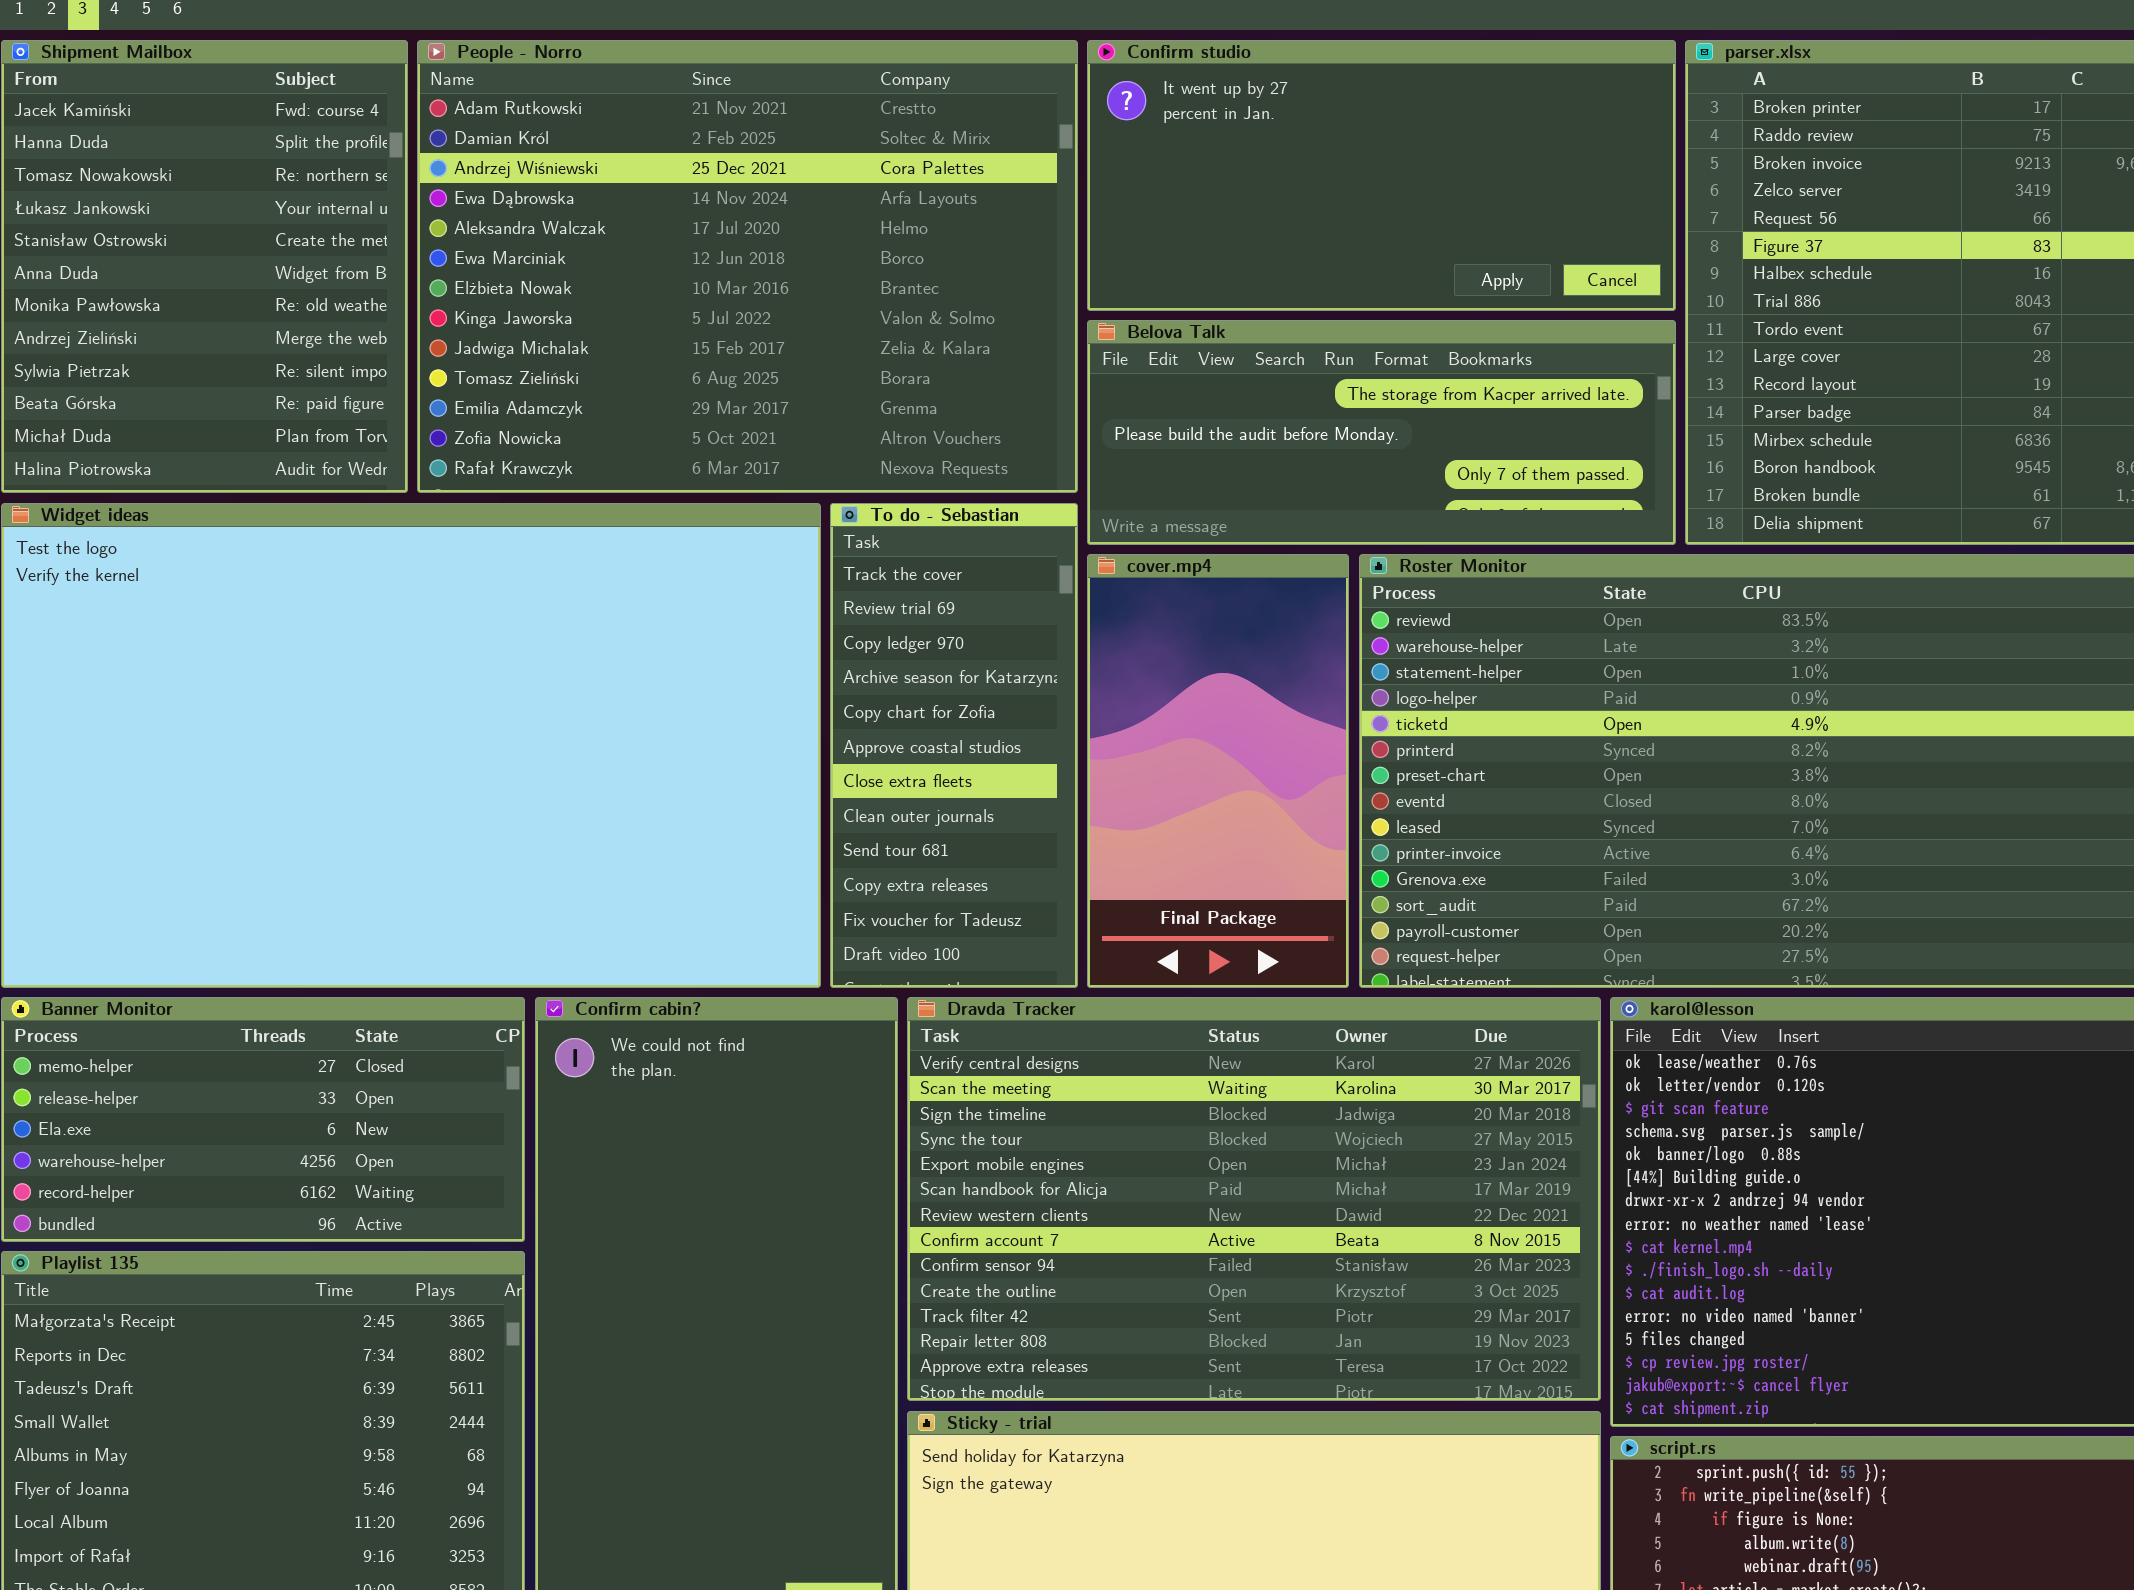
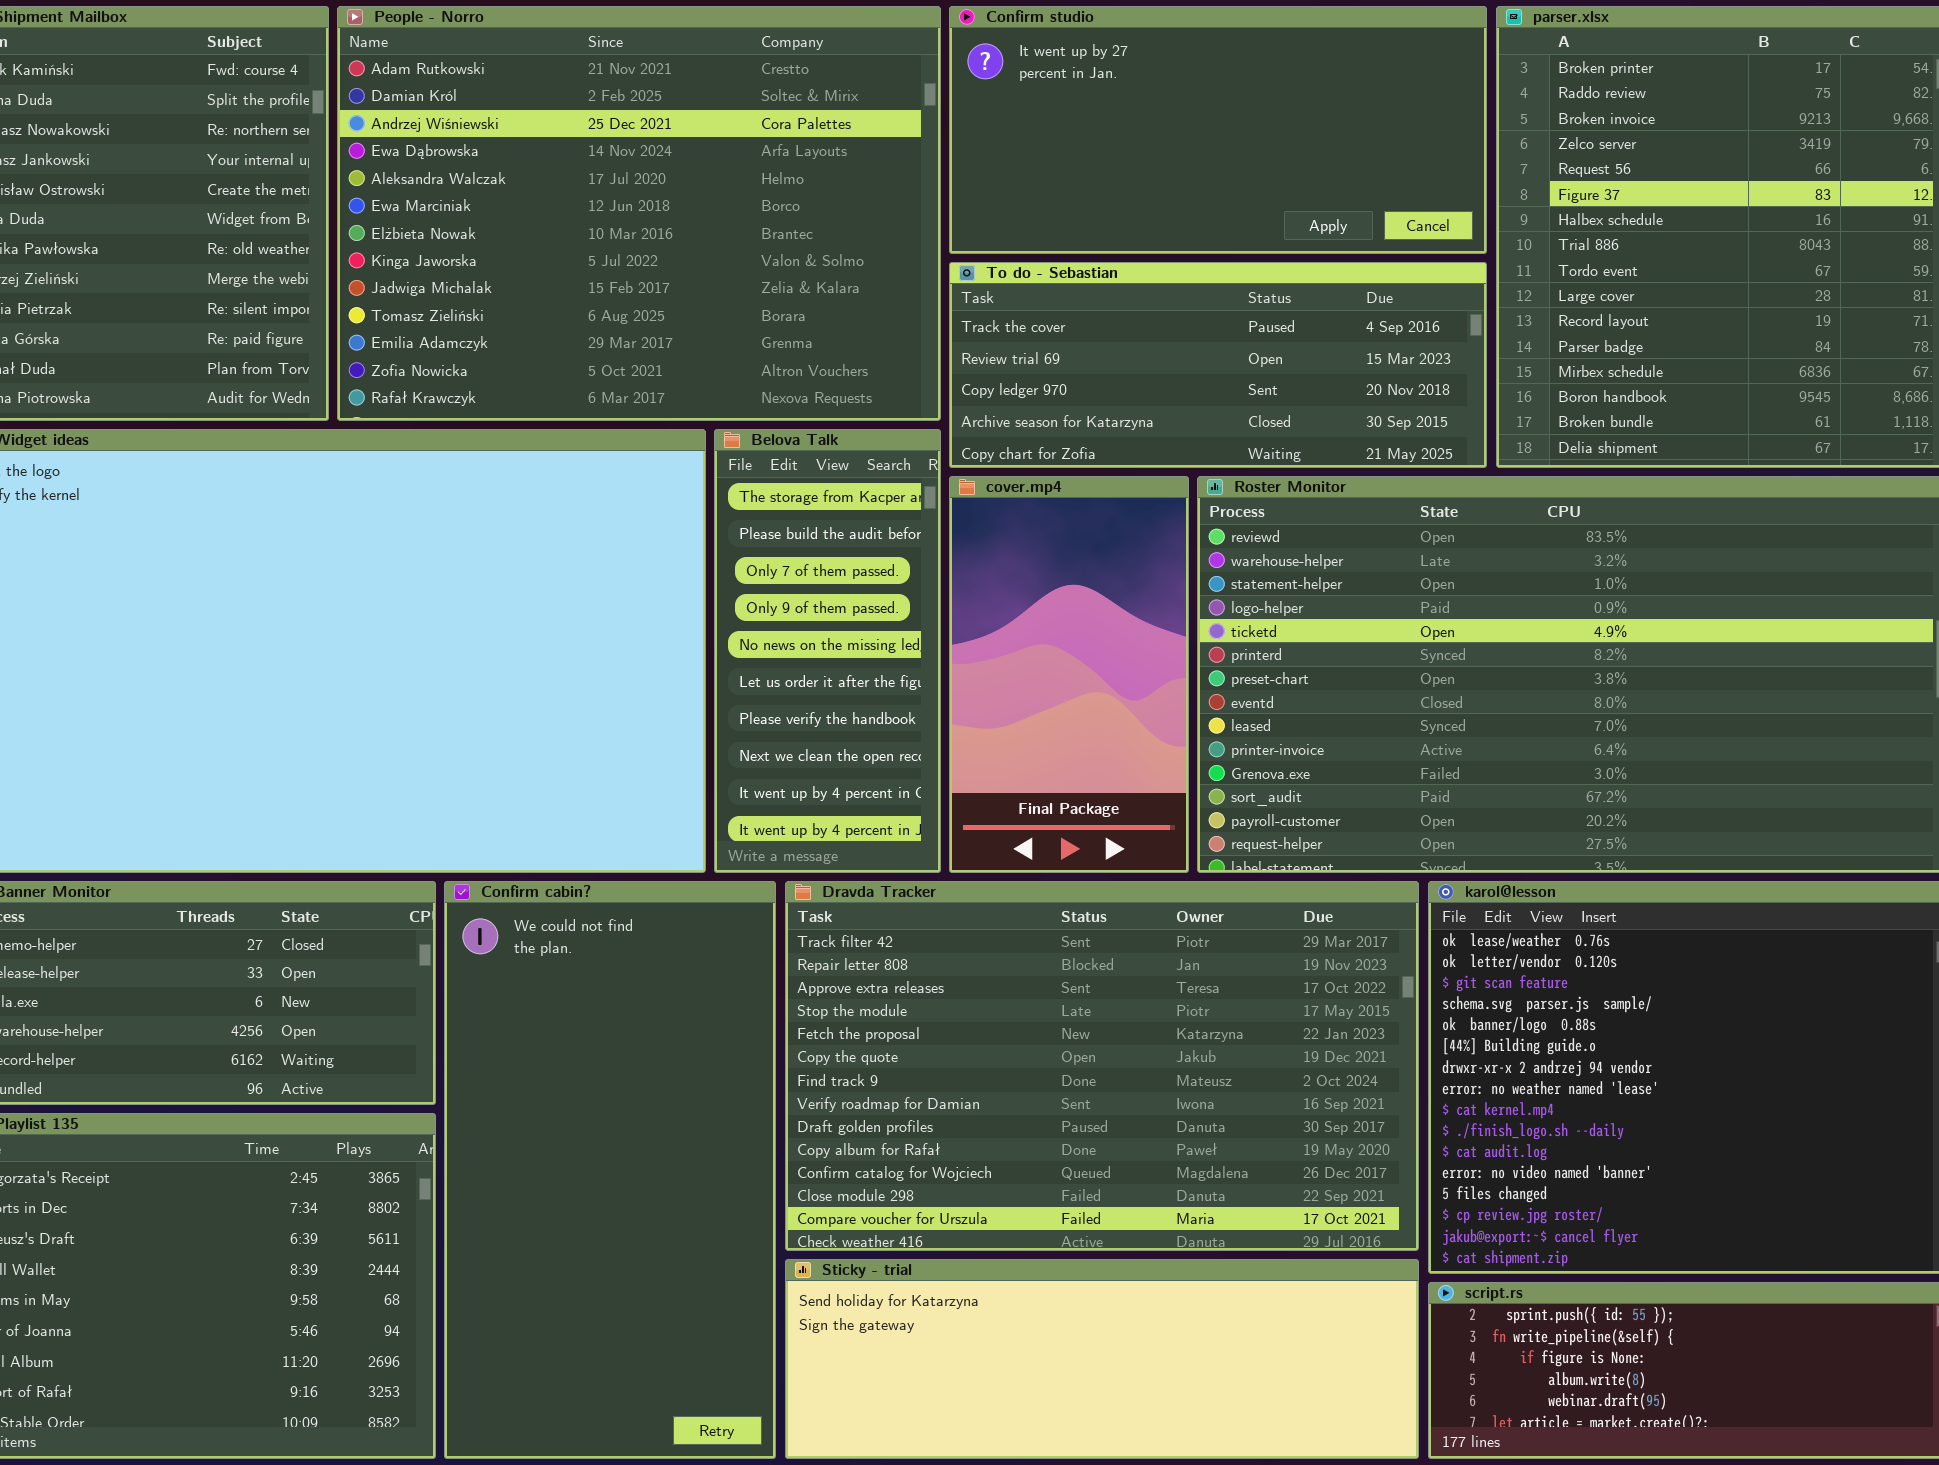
Belova Talk: [1087,320,1676,545] -> [714,429,941,873], moved, resized
To do - Sebastian: [830,503,1078,988] -> [949,262,1487,468], moved, resized
Dravda Tracker: [907,997,1601,1401] -> [785,881,1419,1251], scrolled down 10 rows

